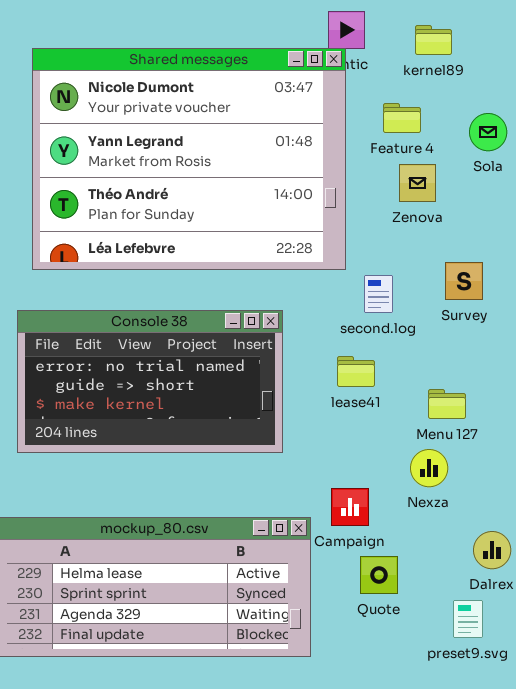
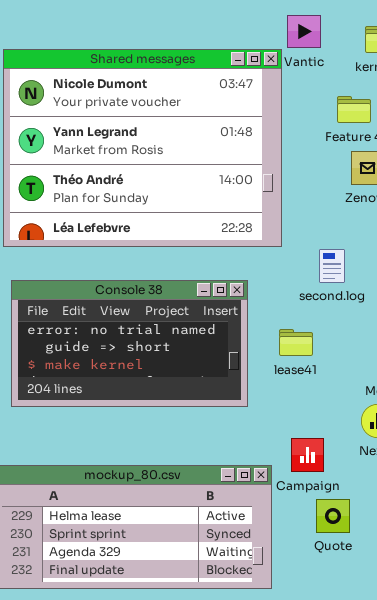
Shared messages: [32,48,346,270] -> [3,49,282,247], moved
lease41: [337,356,375,387] -> [279,329,313,356], moved

